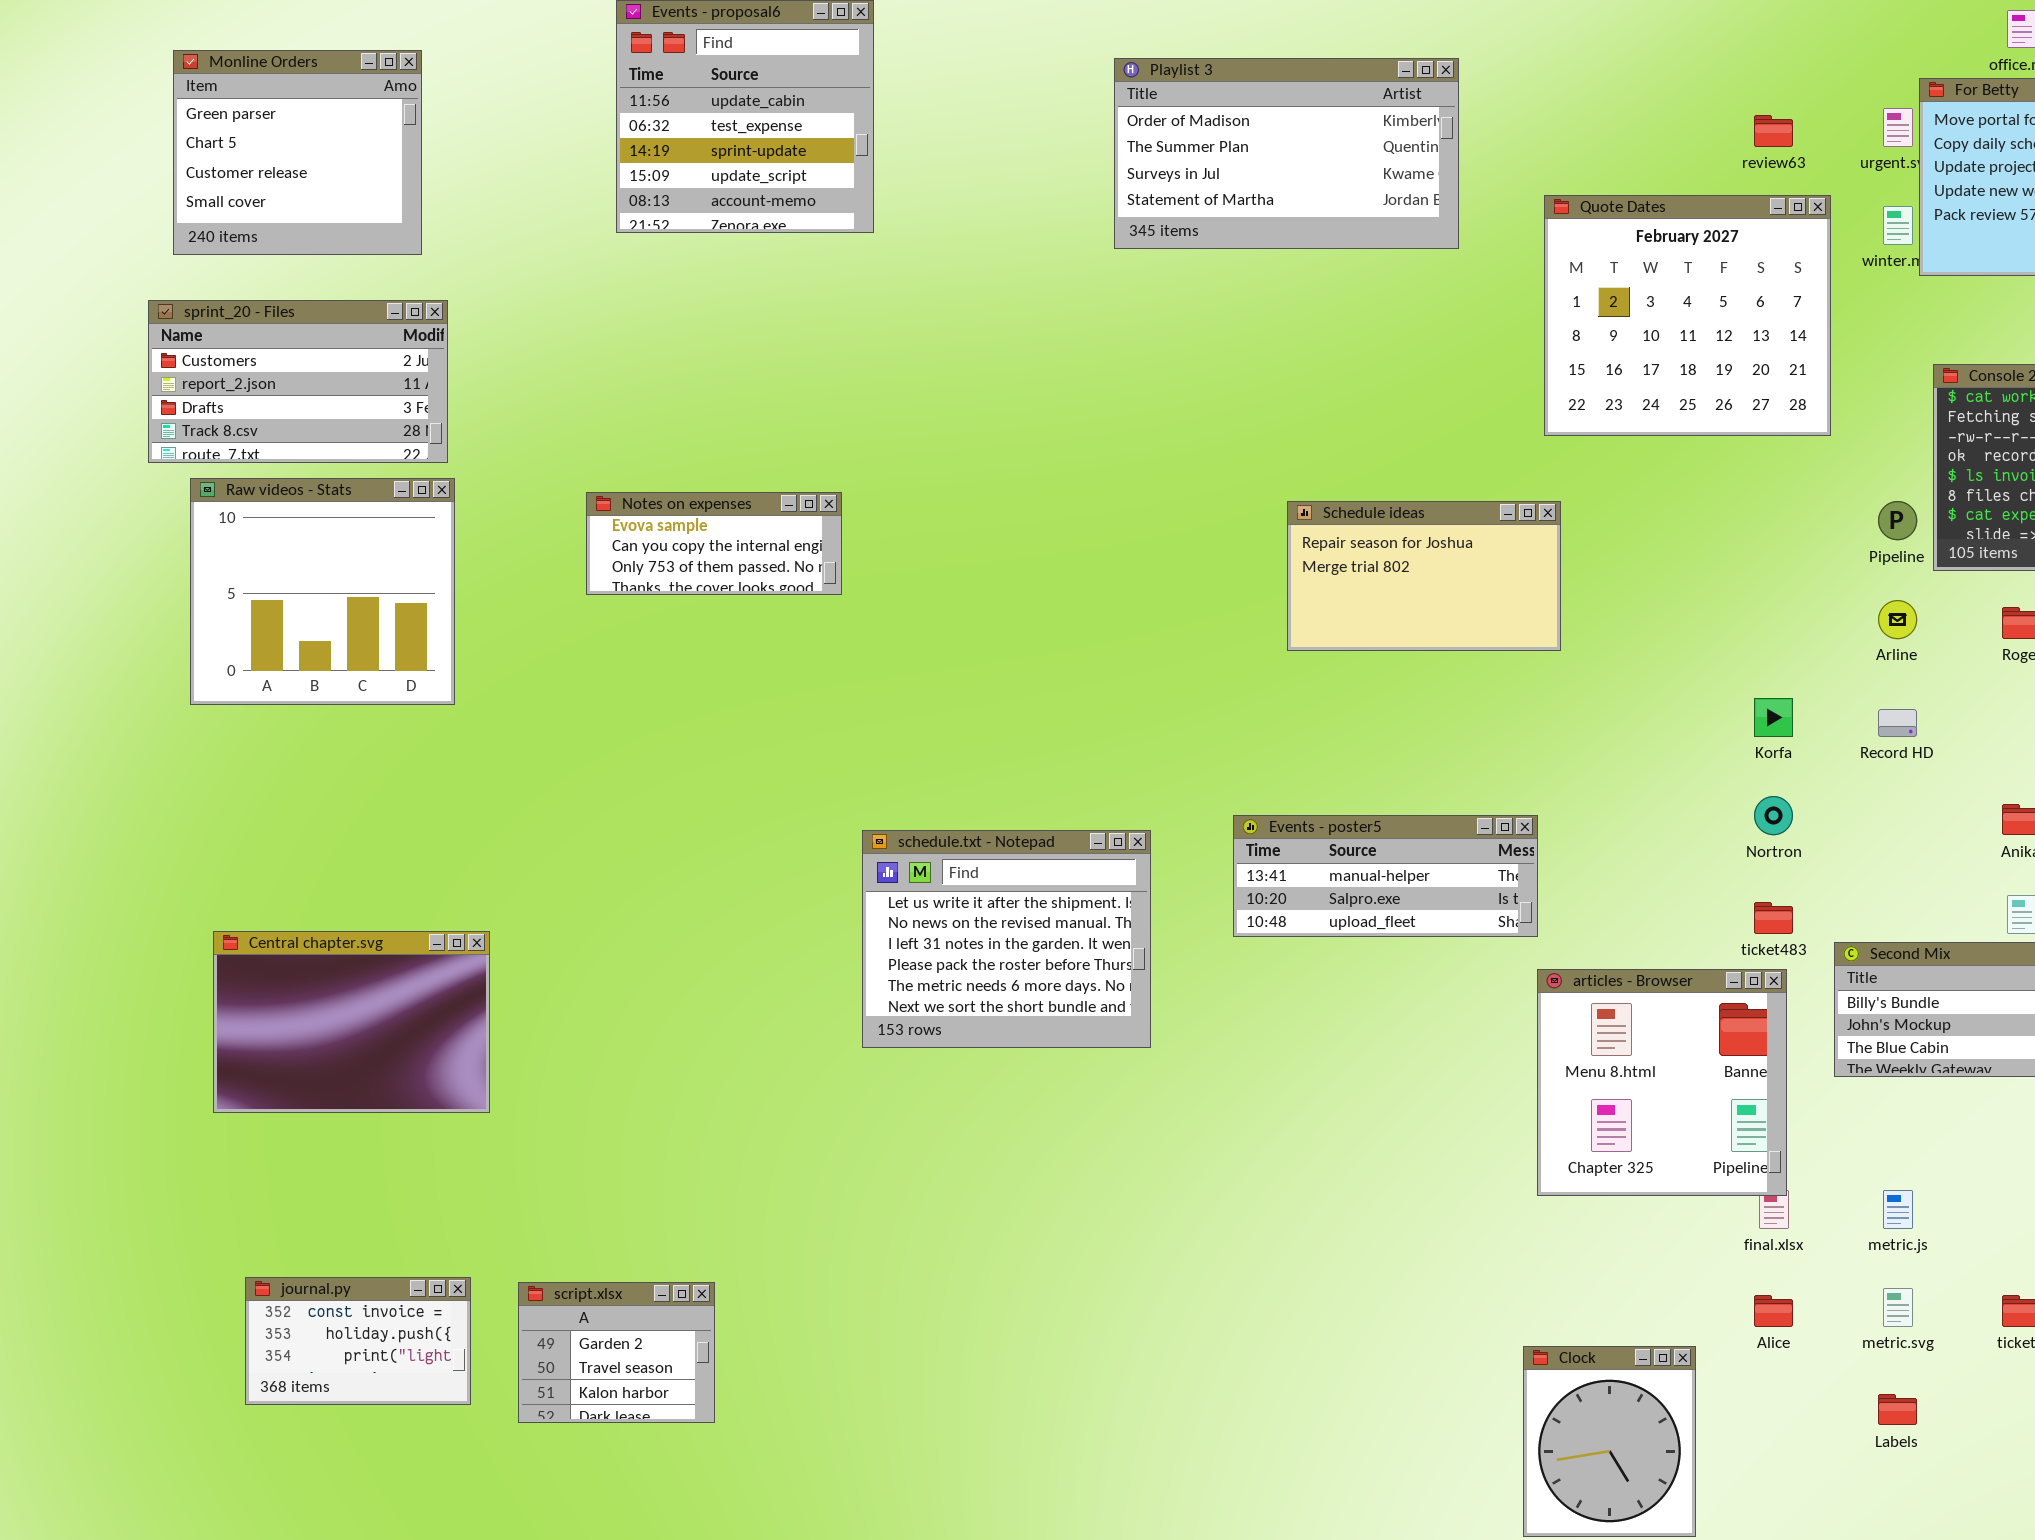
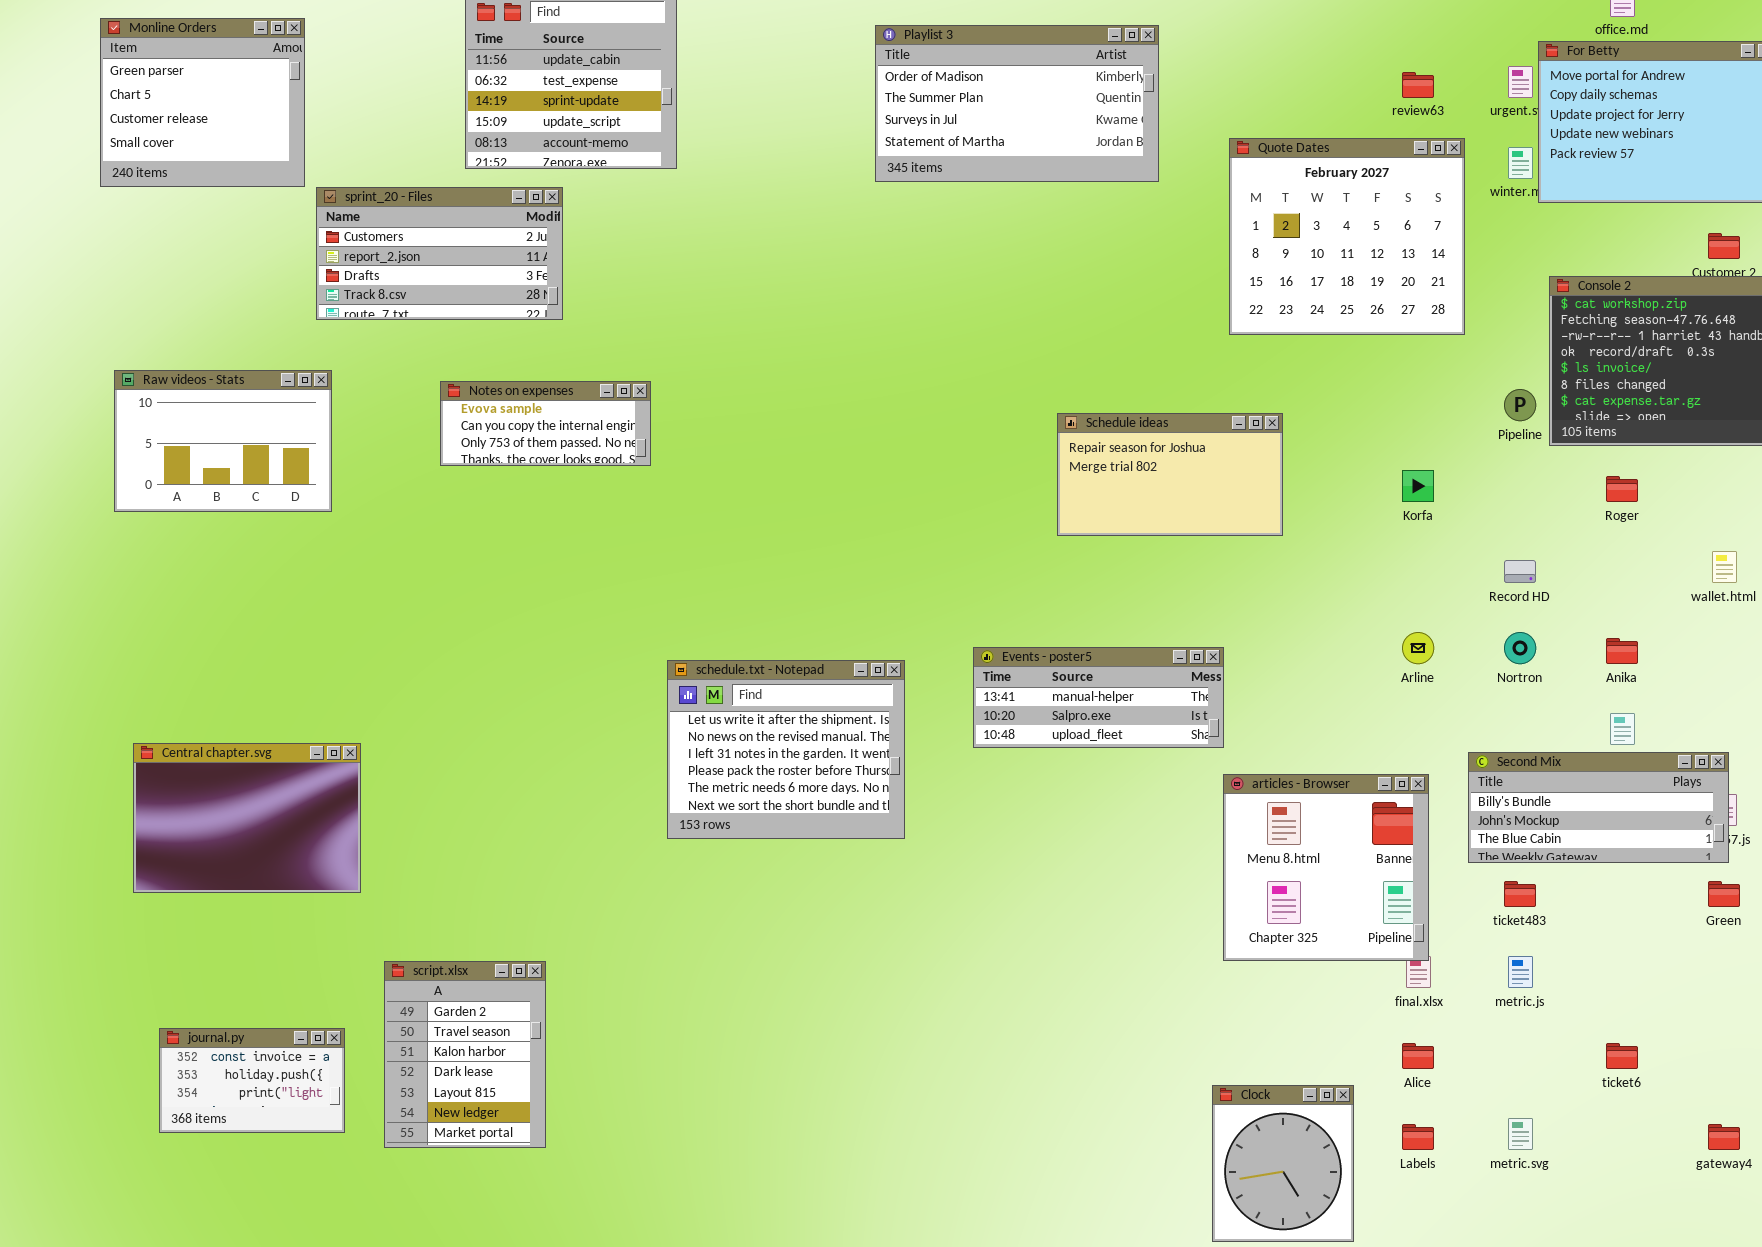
sprint_20 - Files: [148,300,448,463] -> [316,187,563,320], moved
Raw videos - Stats: [190,478,455,705] -> [114,370,332,512], resized
Schedule ideas: [1287,501,1561,651] -> [1057,413,1283,536], moved
Arline: [1878,600,1917,639] -> [1402,632,1434,664], moved
Korfa: [1754,698,1793,737] -> [1402,470,1434,502], moved
Nortron: [1754,796,1793,835] -> [1504,632,1536,664], moved
ticket483: [1754,902,1793,934] -> [1504,881,1536,907], moved
script.xlsx: [518,1282,715,1423] -> [384,961,546,1148], resized
metric.svg: [1883,1288,1913,1327] -> [1508,1118,1533,1150], moved
Labels: [1878,1394,1917,1425] -> [1402,1124,1434,1150], moved

